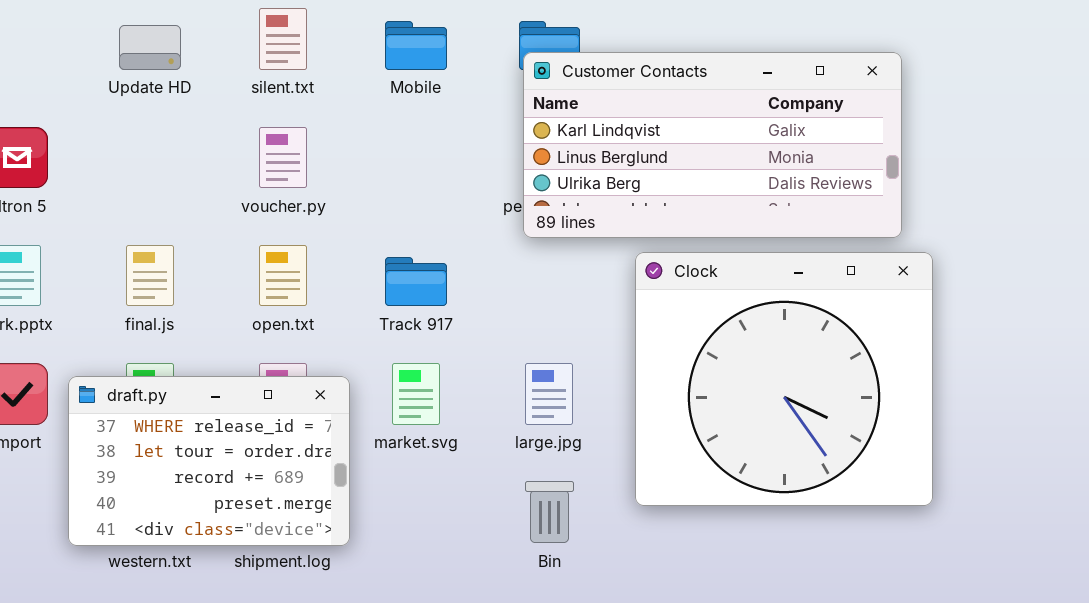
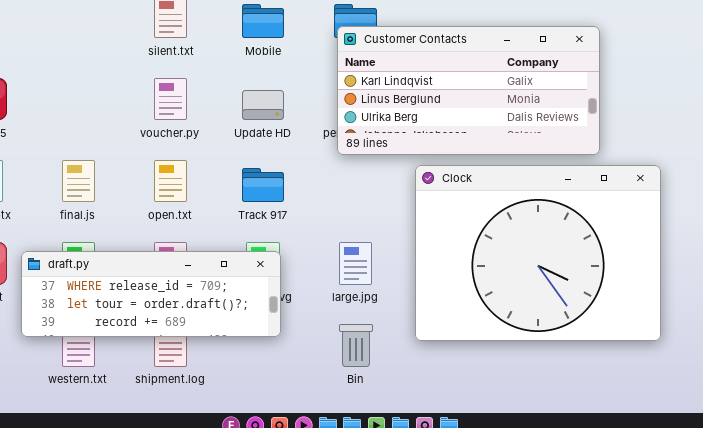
Update HD: [119,25,181,70] -> [242,90,284,120], moved
Clock: [635,252,933,506] -> [415,165,661,341], resized
draft.py: [68,376,350,546] -> [21,251,281,337], resized

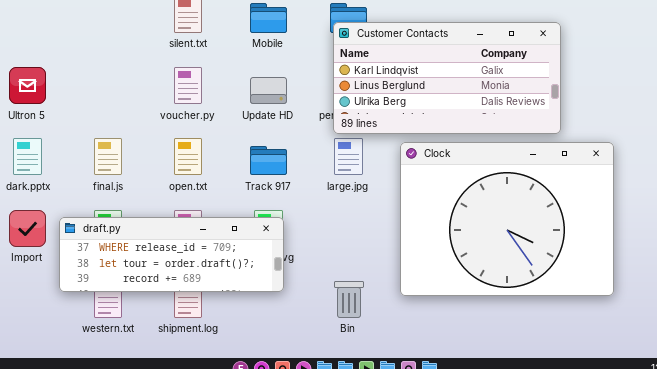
large.jpg: [339,242,372,285] -> [334,138,363,175], moved

